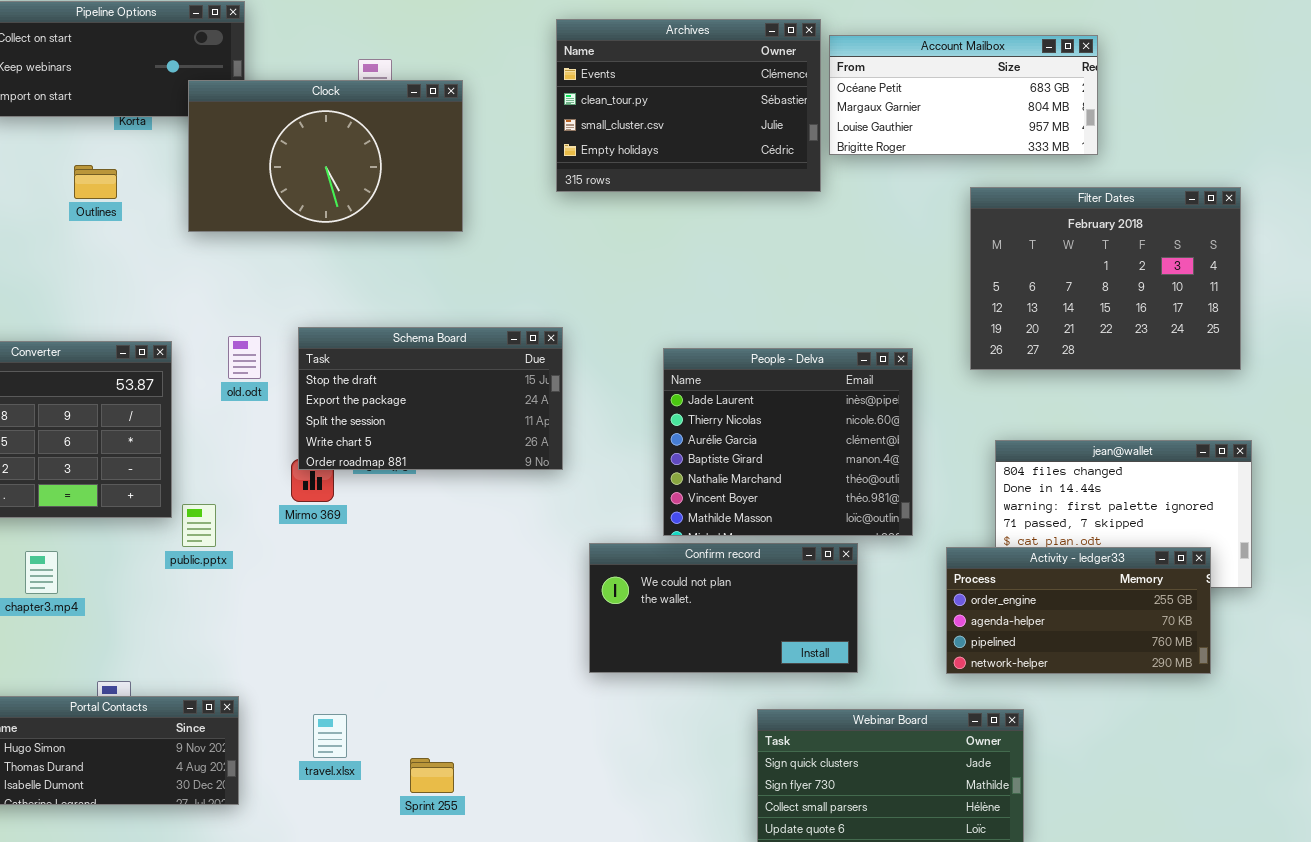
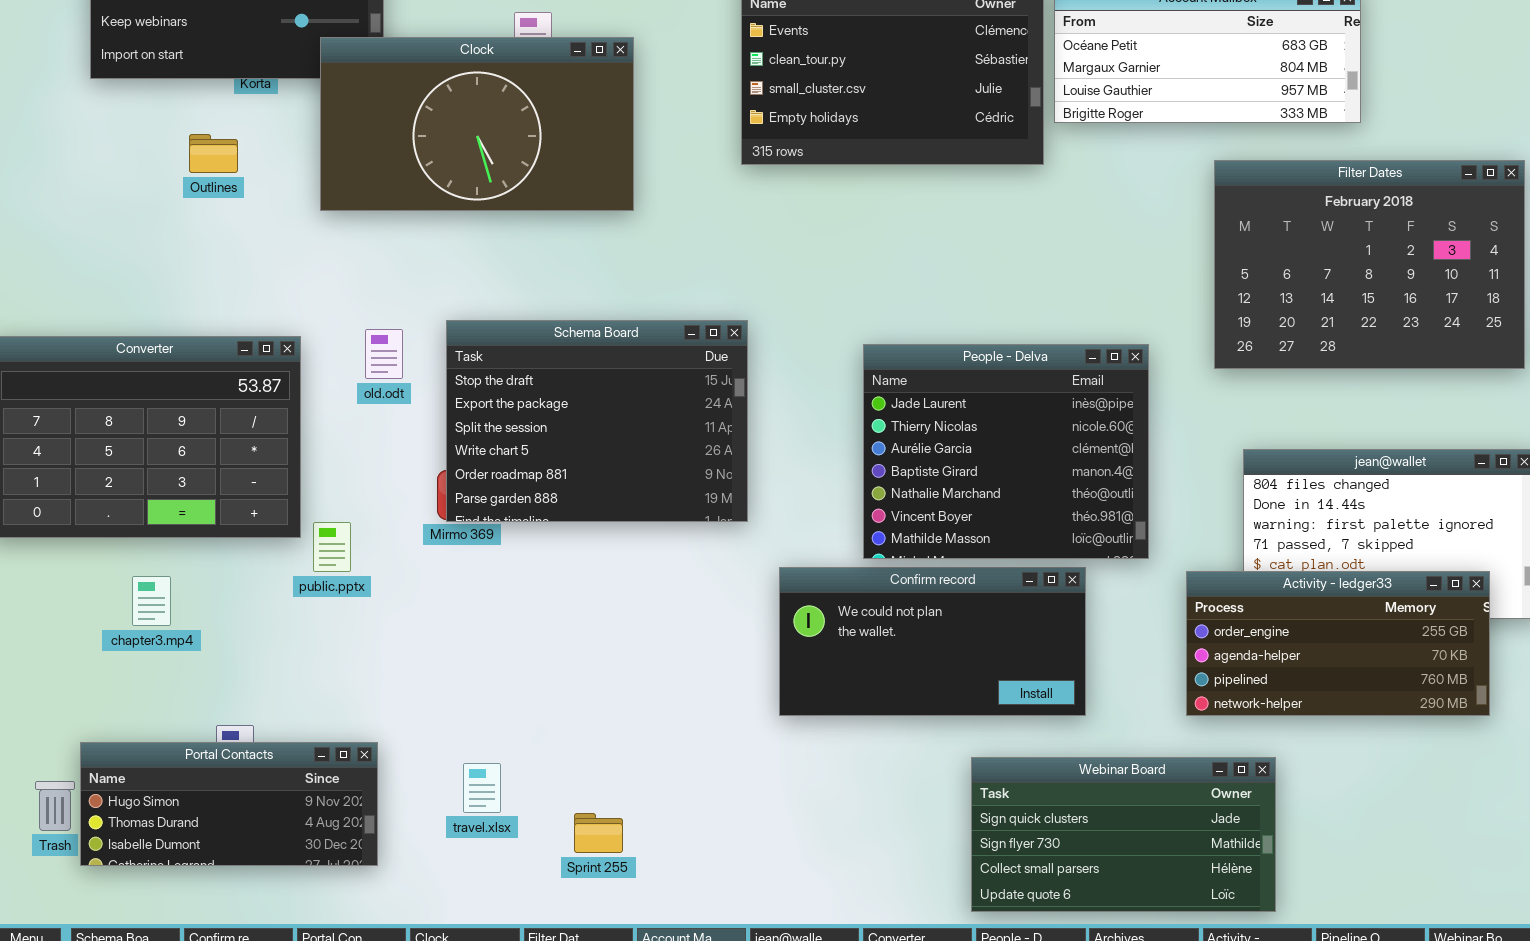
Schema Board: [298,327,563,470] -> [446,320,748,522], resized

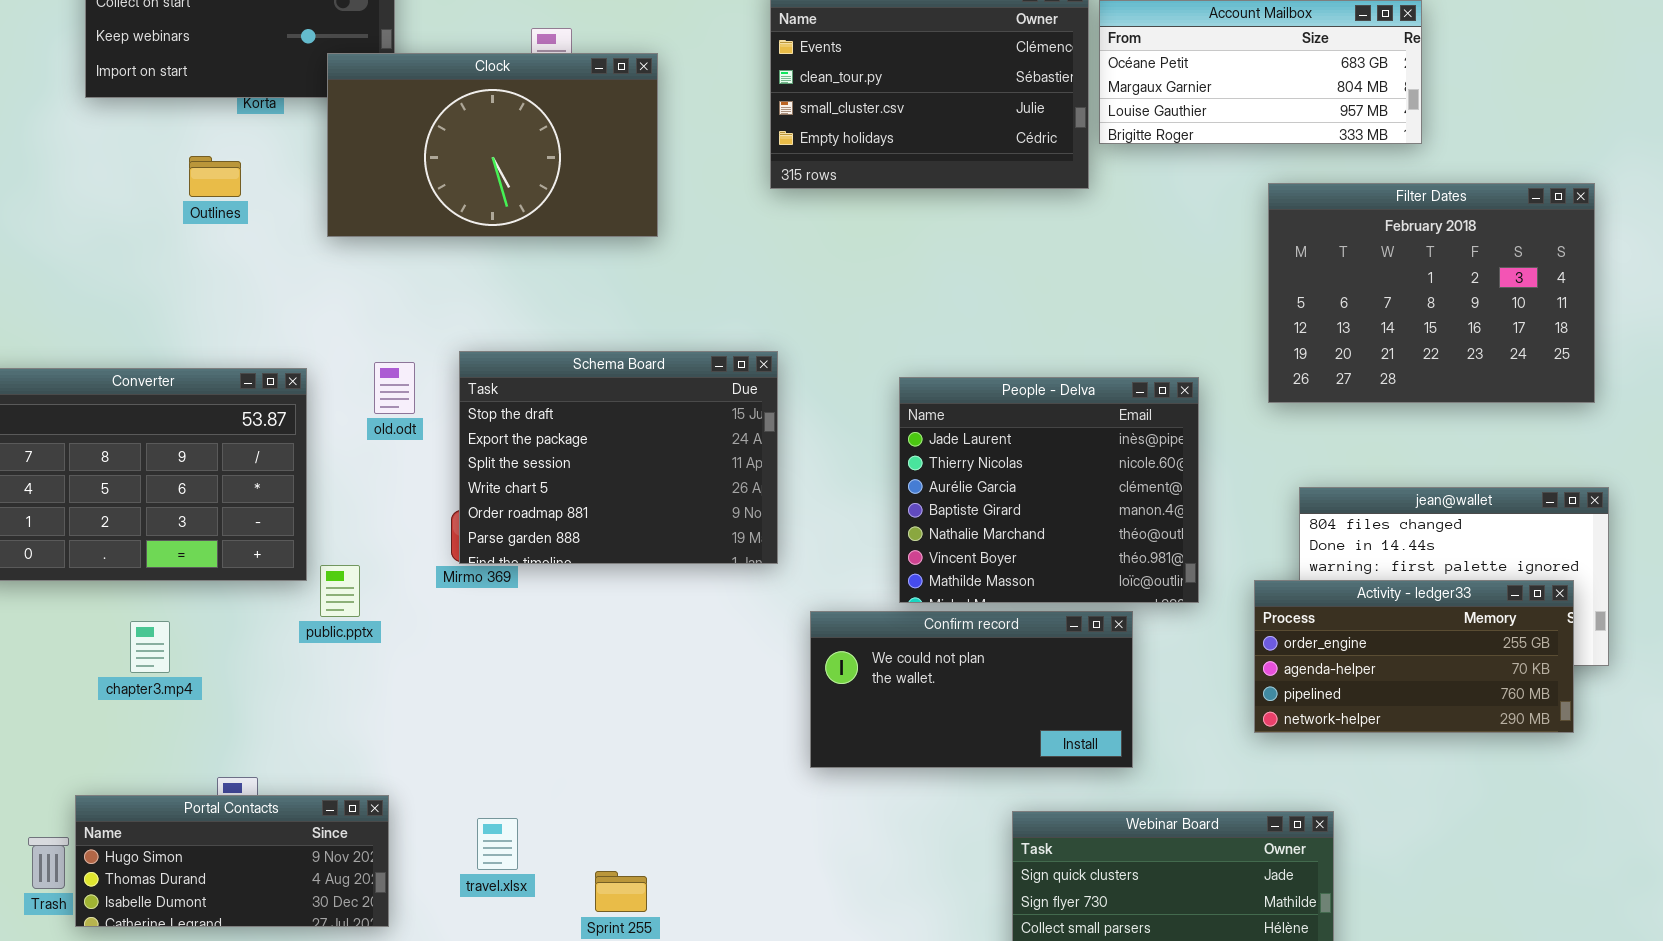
Activity - ledger33: [1186,571,1490,716] -> [1254,580,1574,733], moved

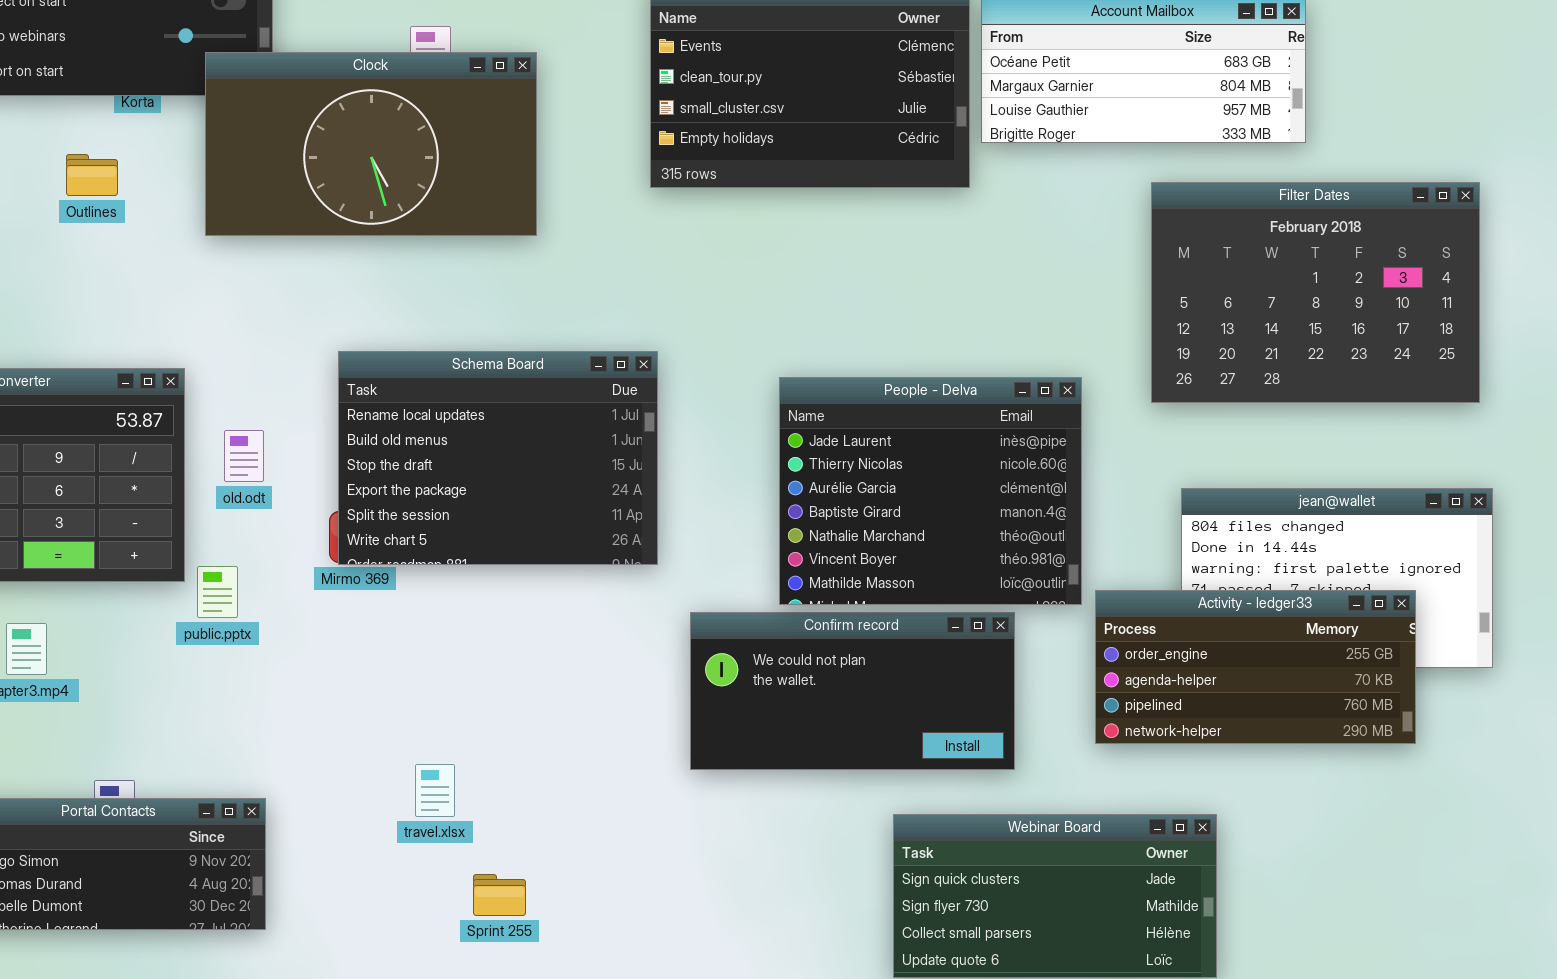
Schema Board: [459,351,778,564] -> [338,351,658,565], scrolled up 2 rows
old.odt: [374,362,415,414] -> [224,430,264,482], moved
Activity - ledger33: [1254,580,1574,733] -> [1095,590,1416,744], moved
travel.xlsx: [477,818,518,870] -> [415,764,455,817], moved

